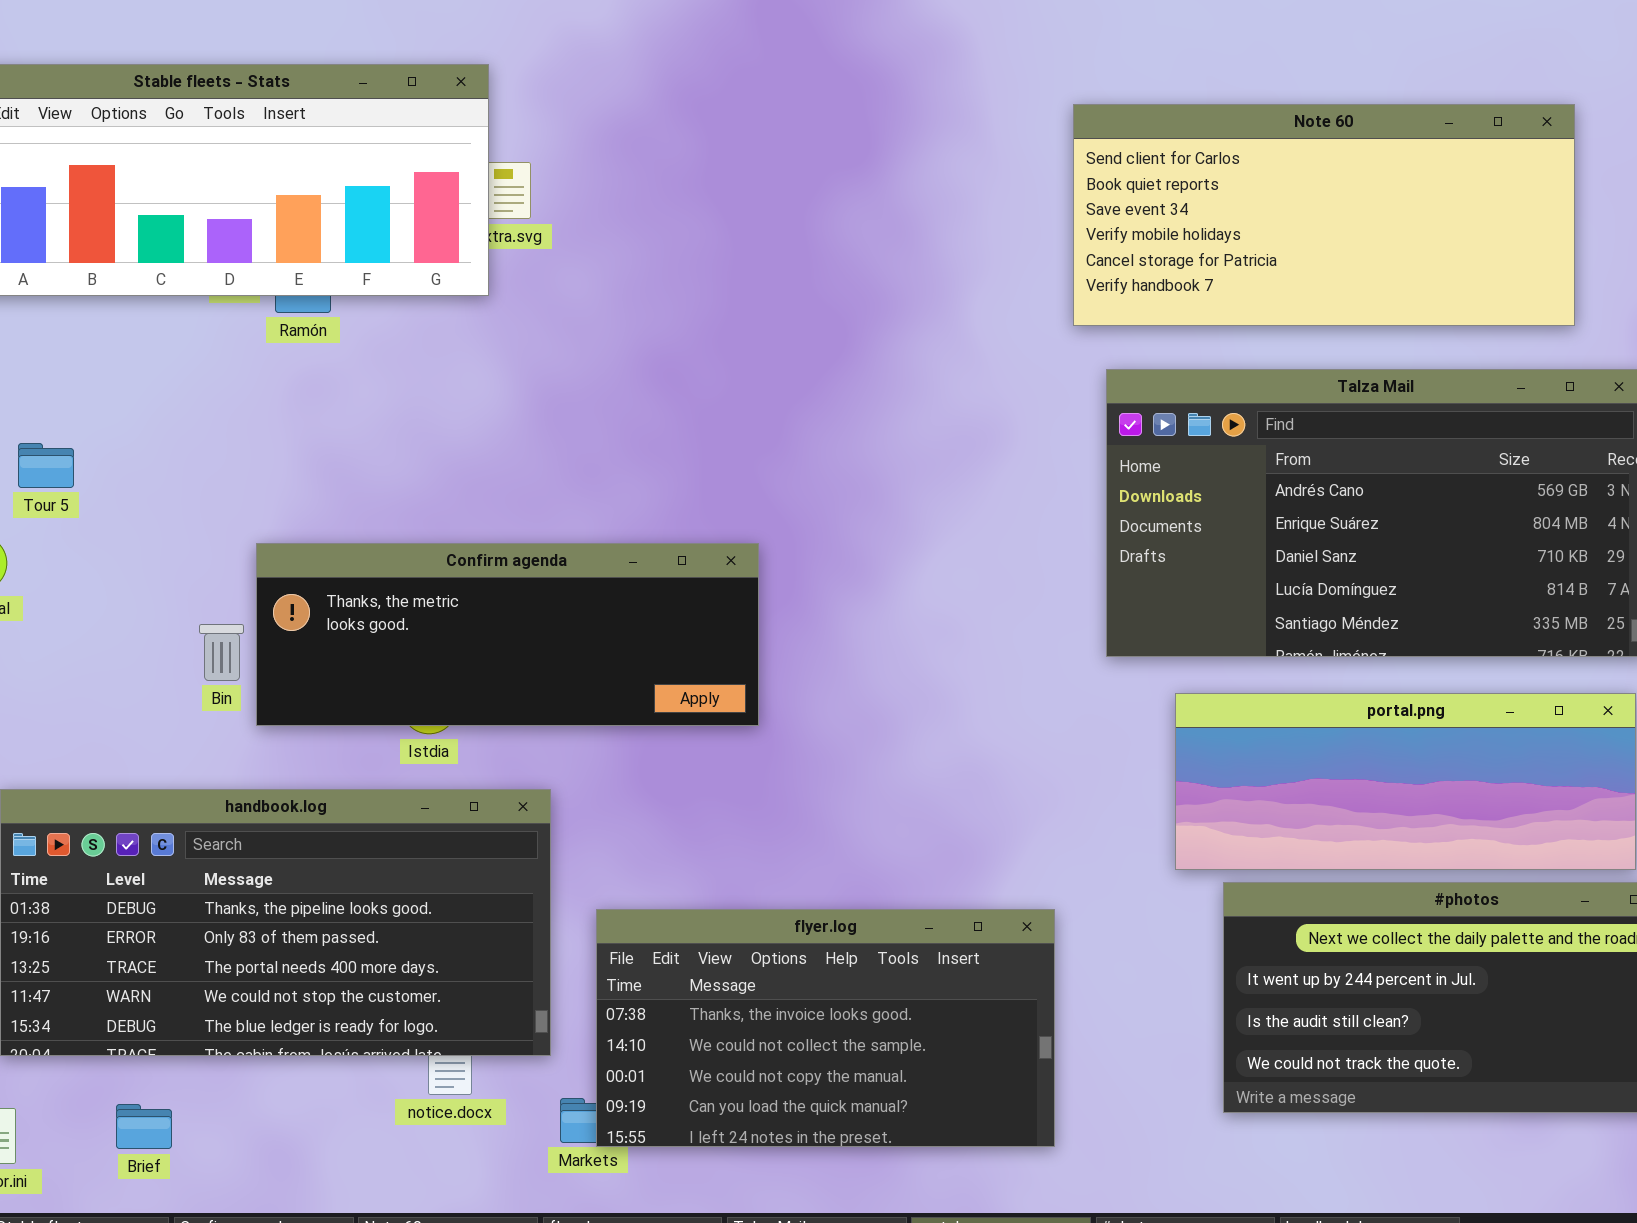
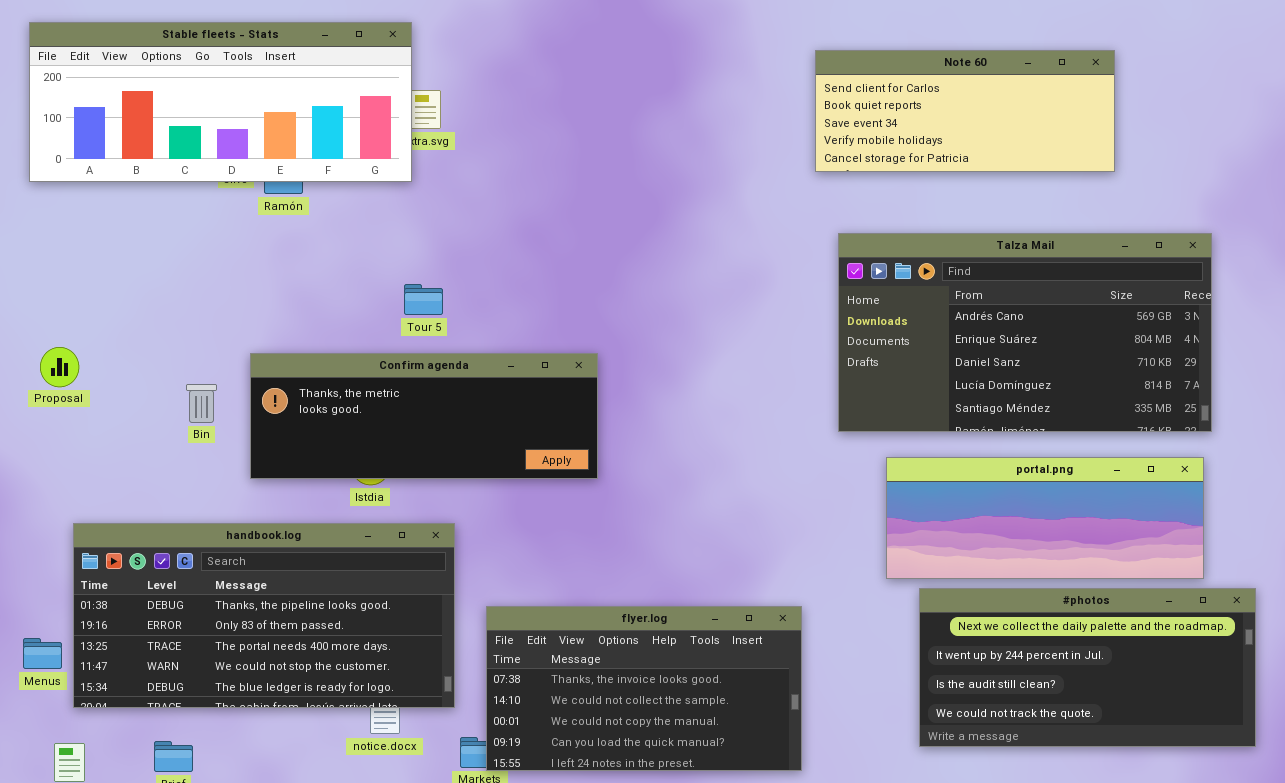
Note 60: [1073,104,1575,326] -> [815,50,1115,172], resized
Tour 5: [18,443,74,488] -> [404,284,443,315], moved
Bin: [199,624,244,681] -> [186,384,217,423], moved

